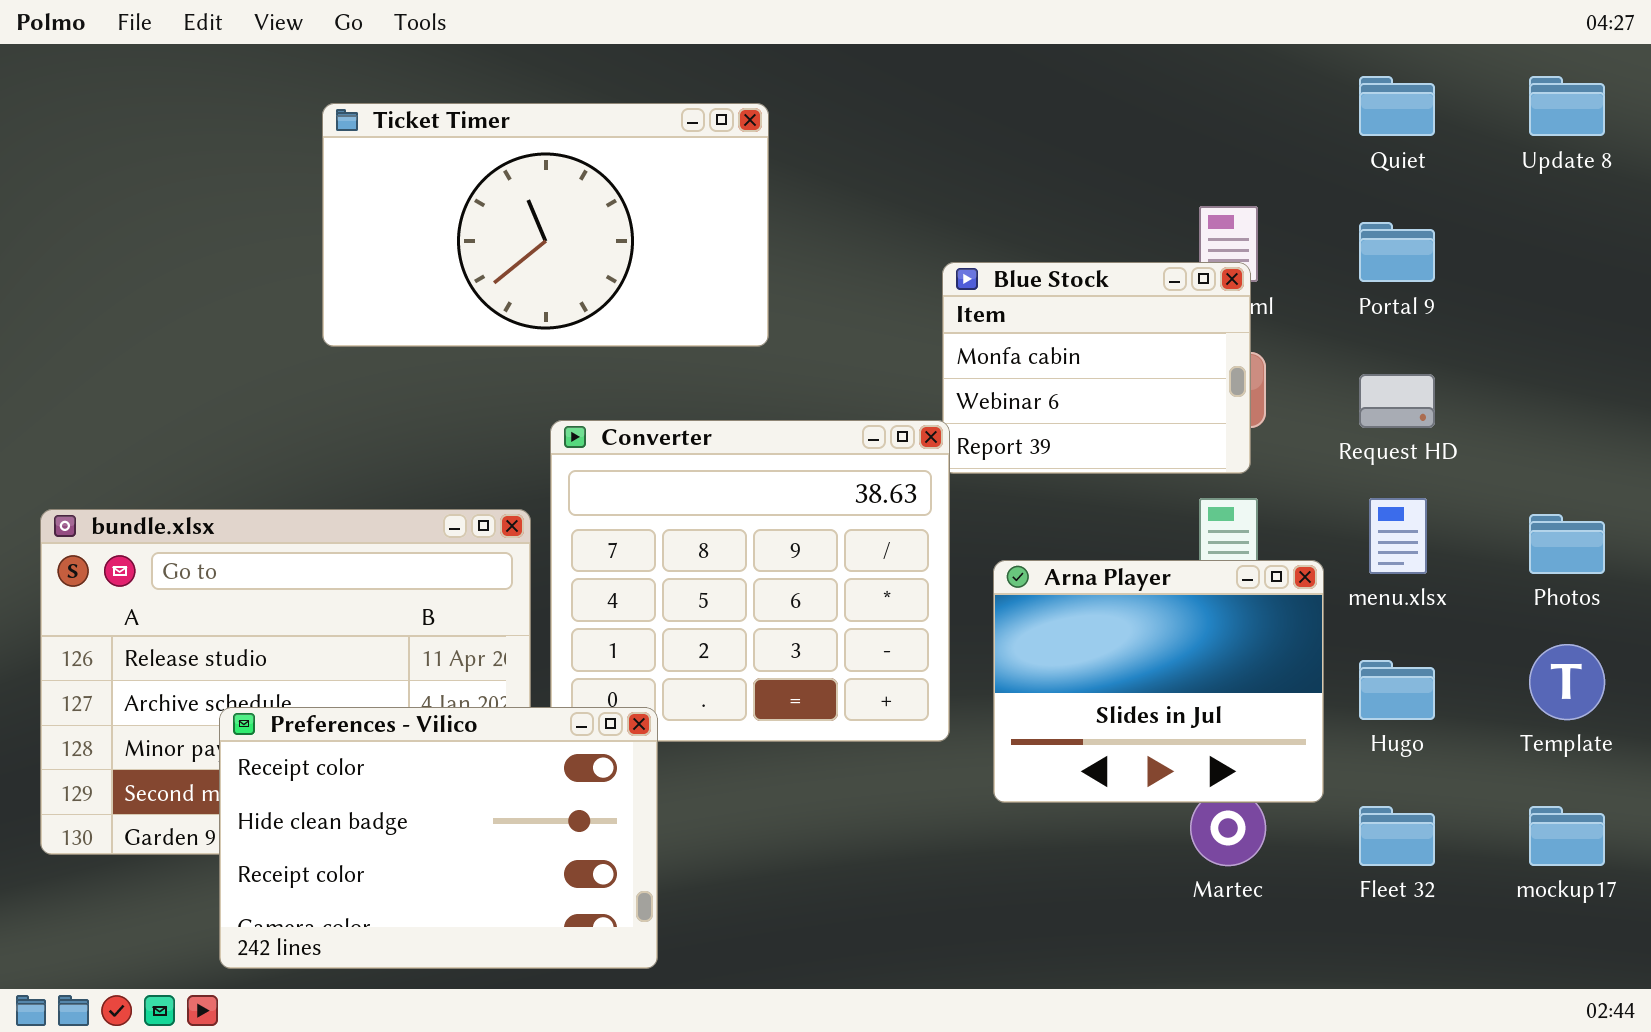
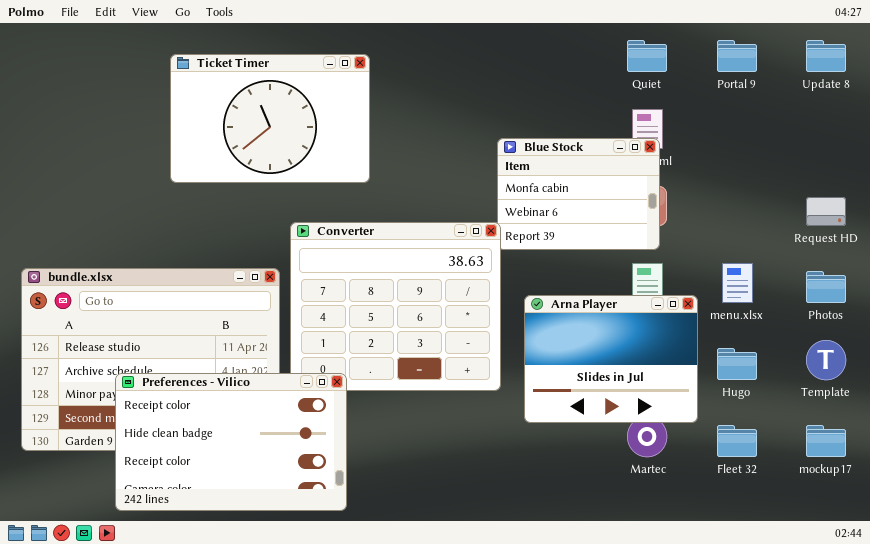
Quiet: [1359,76,1435,136] -> [627,40,667,72], moved
Ticket Timer: [322,103,769,347] -> [170,54,370,183], resized
Portal 9: [1359,222,1435,282] -> [717,40,757,72], moved
Request HD: [1359,374,1435,428] -> [806,197,846,226], moved

